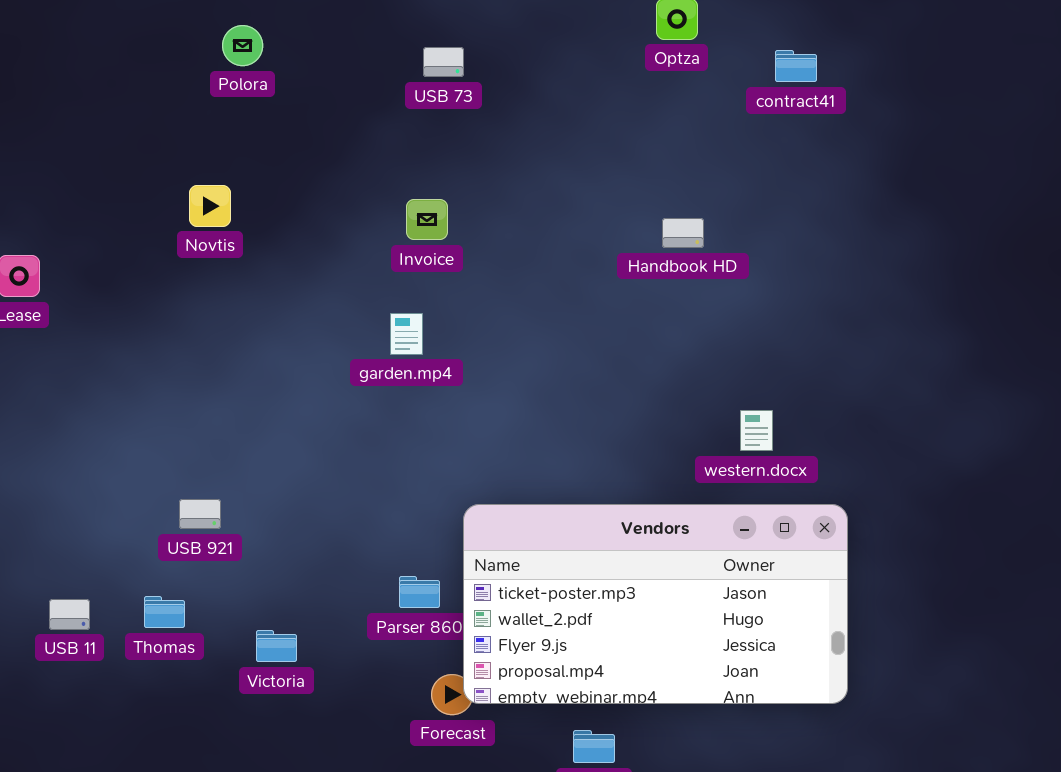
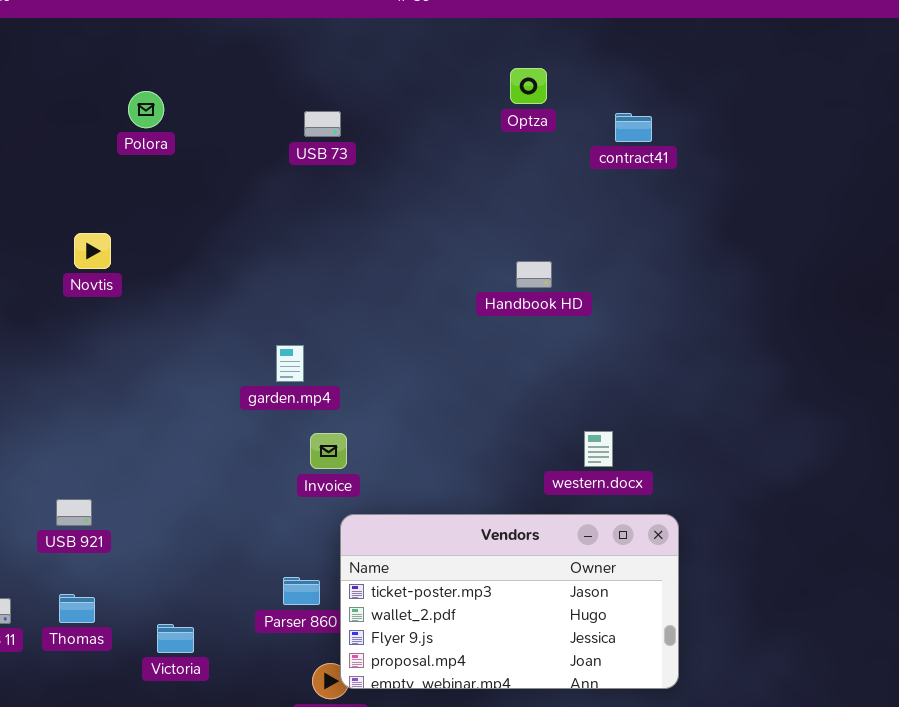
Novtis: [189,185,231,227] -> [74,233,111,269], moved
Invoice: [406,199,448,240] -> [310,433,347,469], moved
USB 921: [179,499,221,529] -> [56,499,92,526], moved

